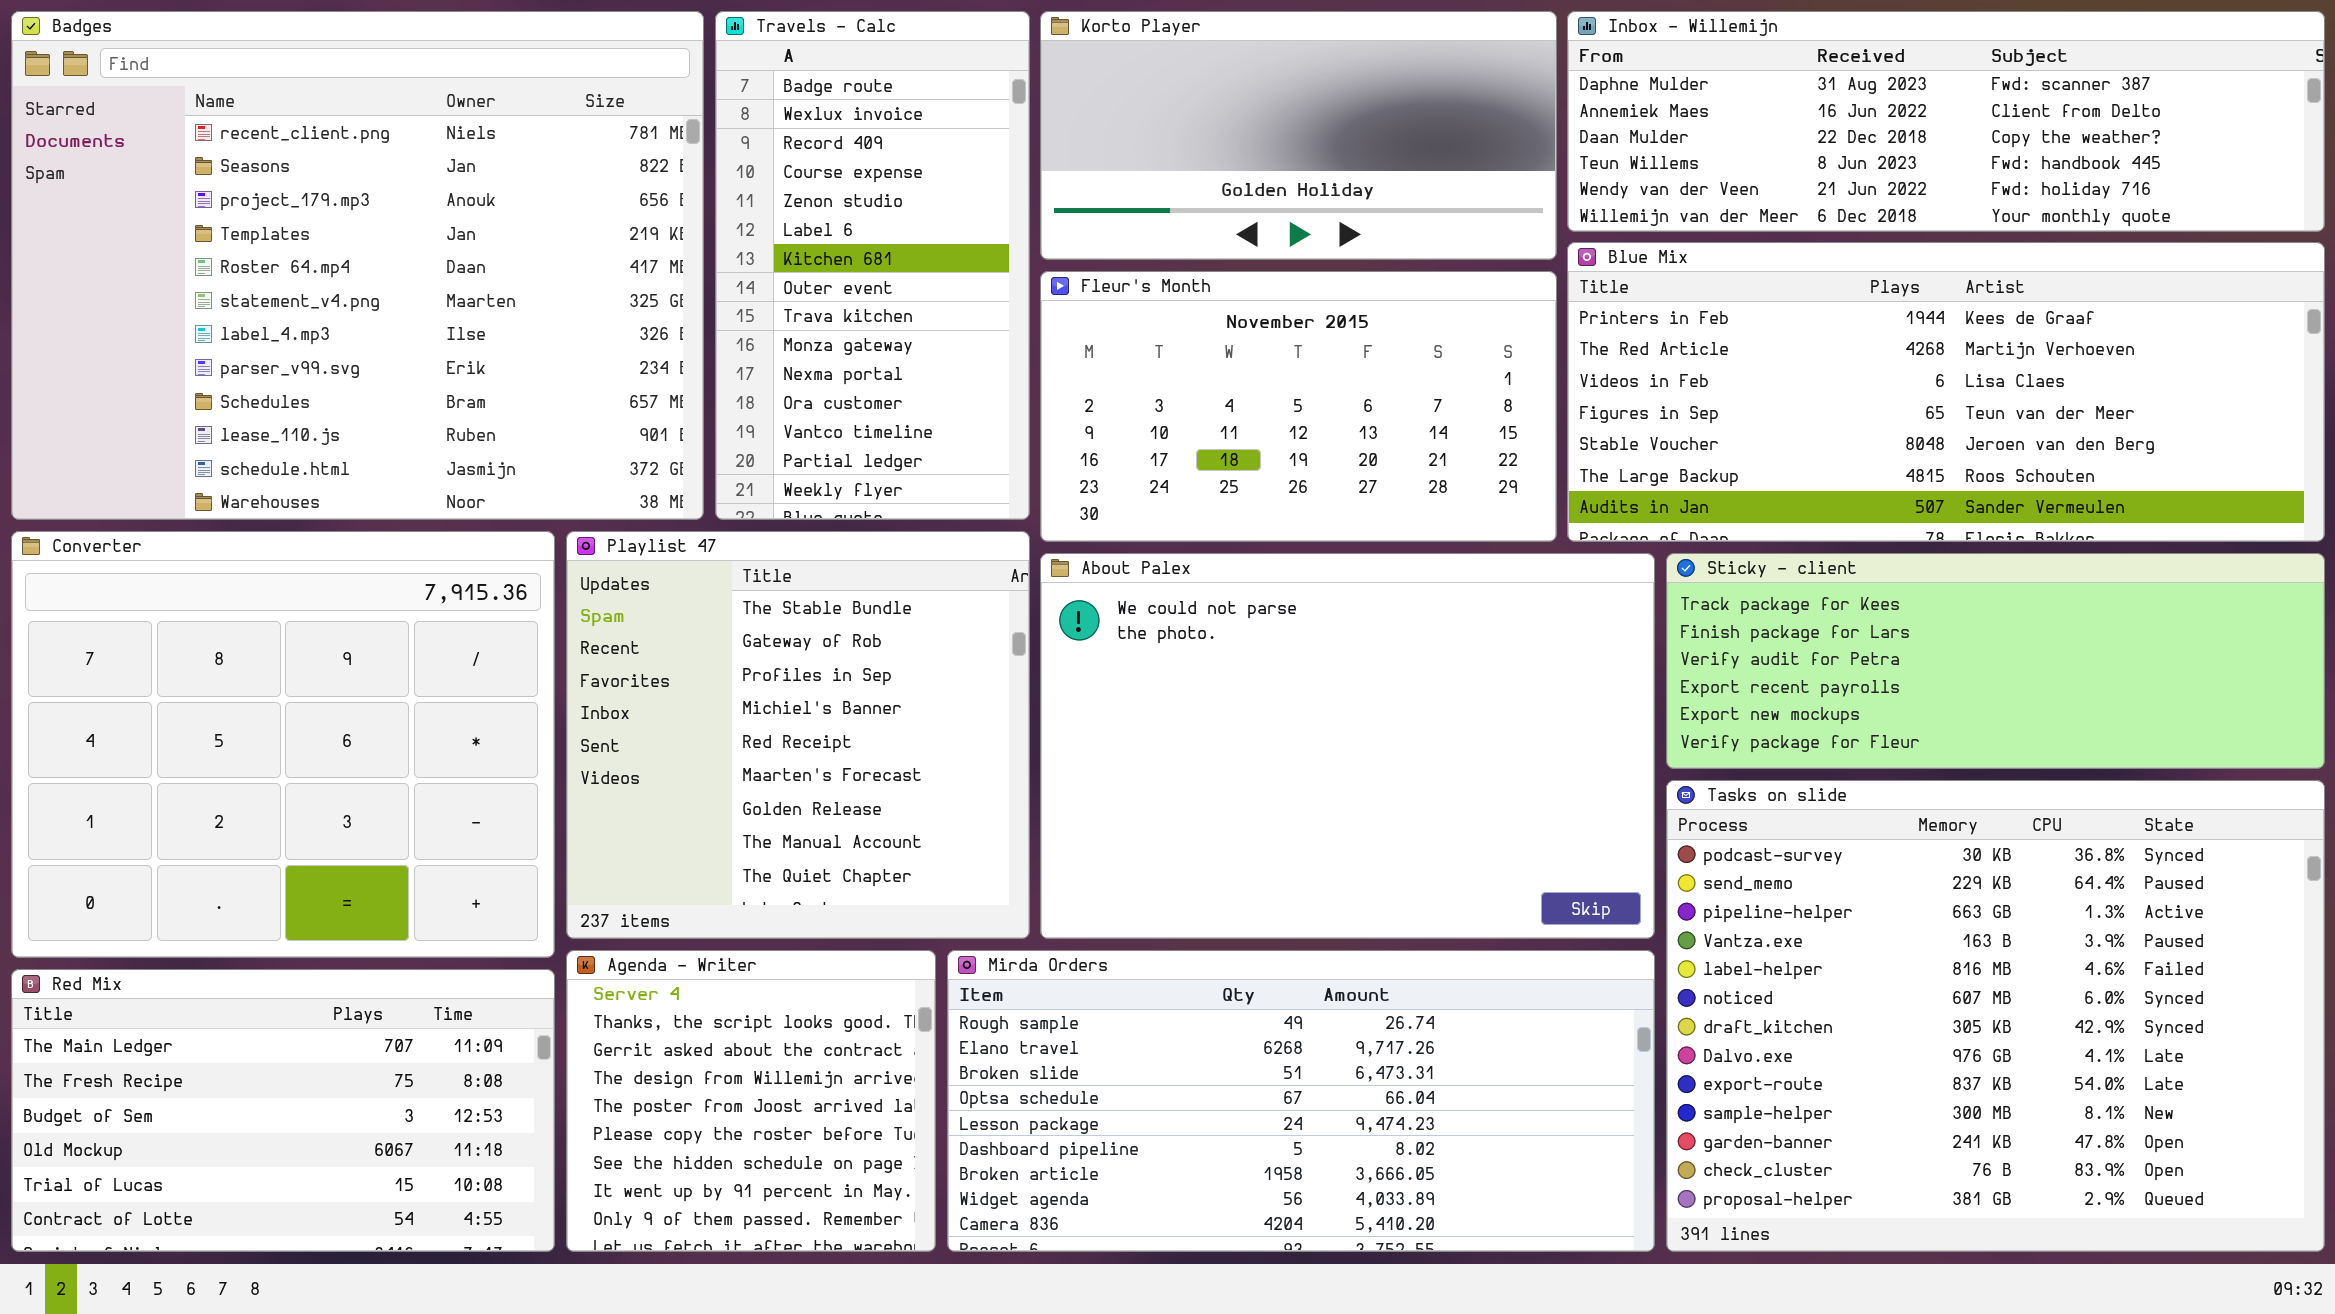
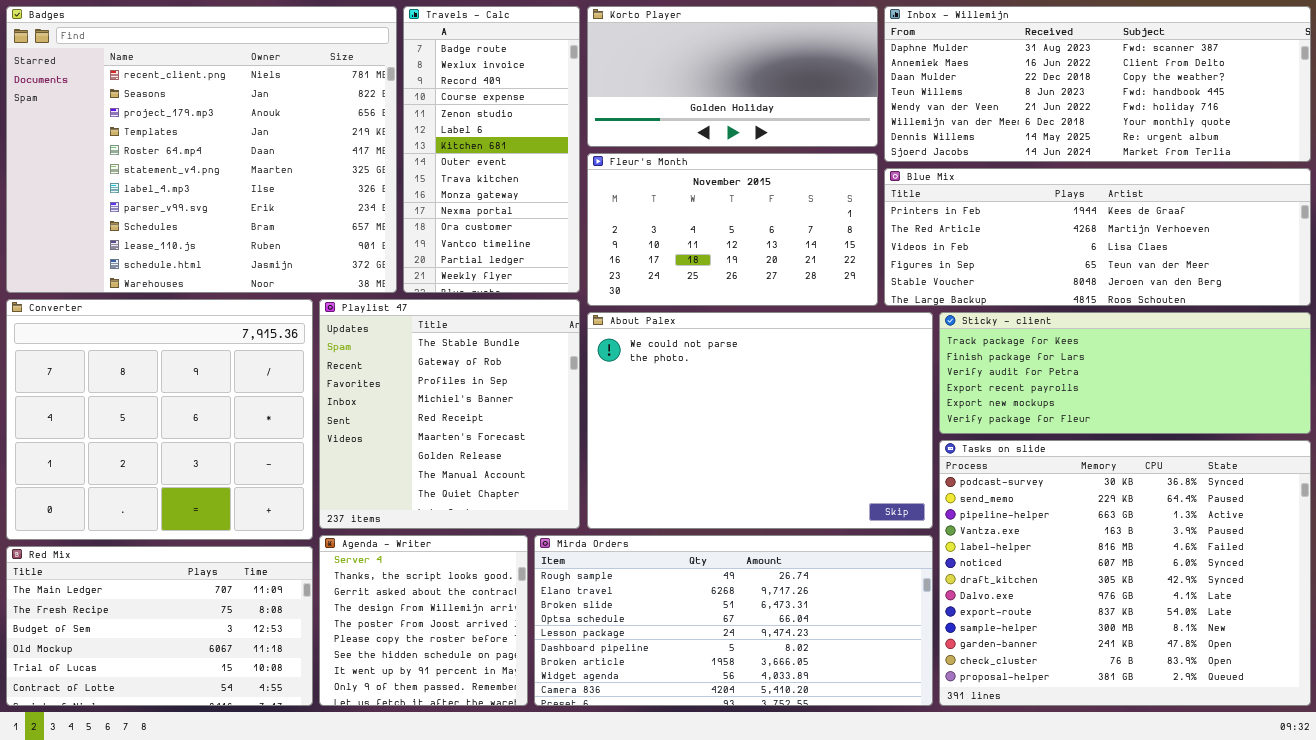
Inbox - Willemijn: [1567,11,2325,232] -> [884,6,1311,162], resized
Blue Mix: [1567,242,2325,542] -> [884,168,1311,306], resized

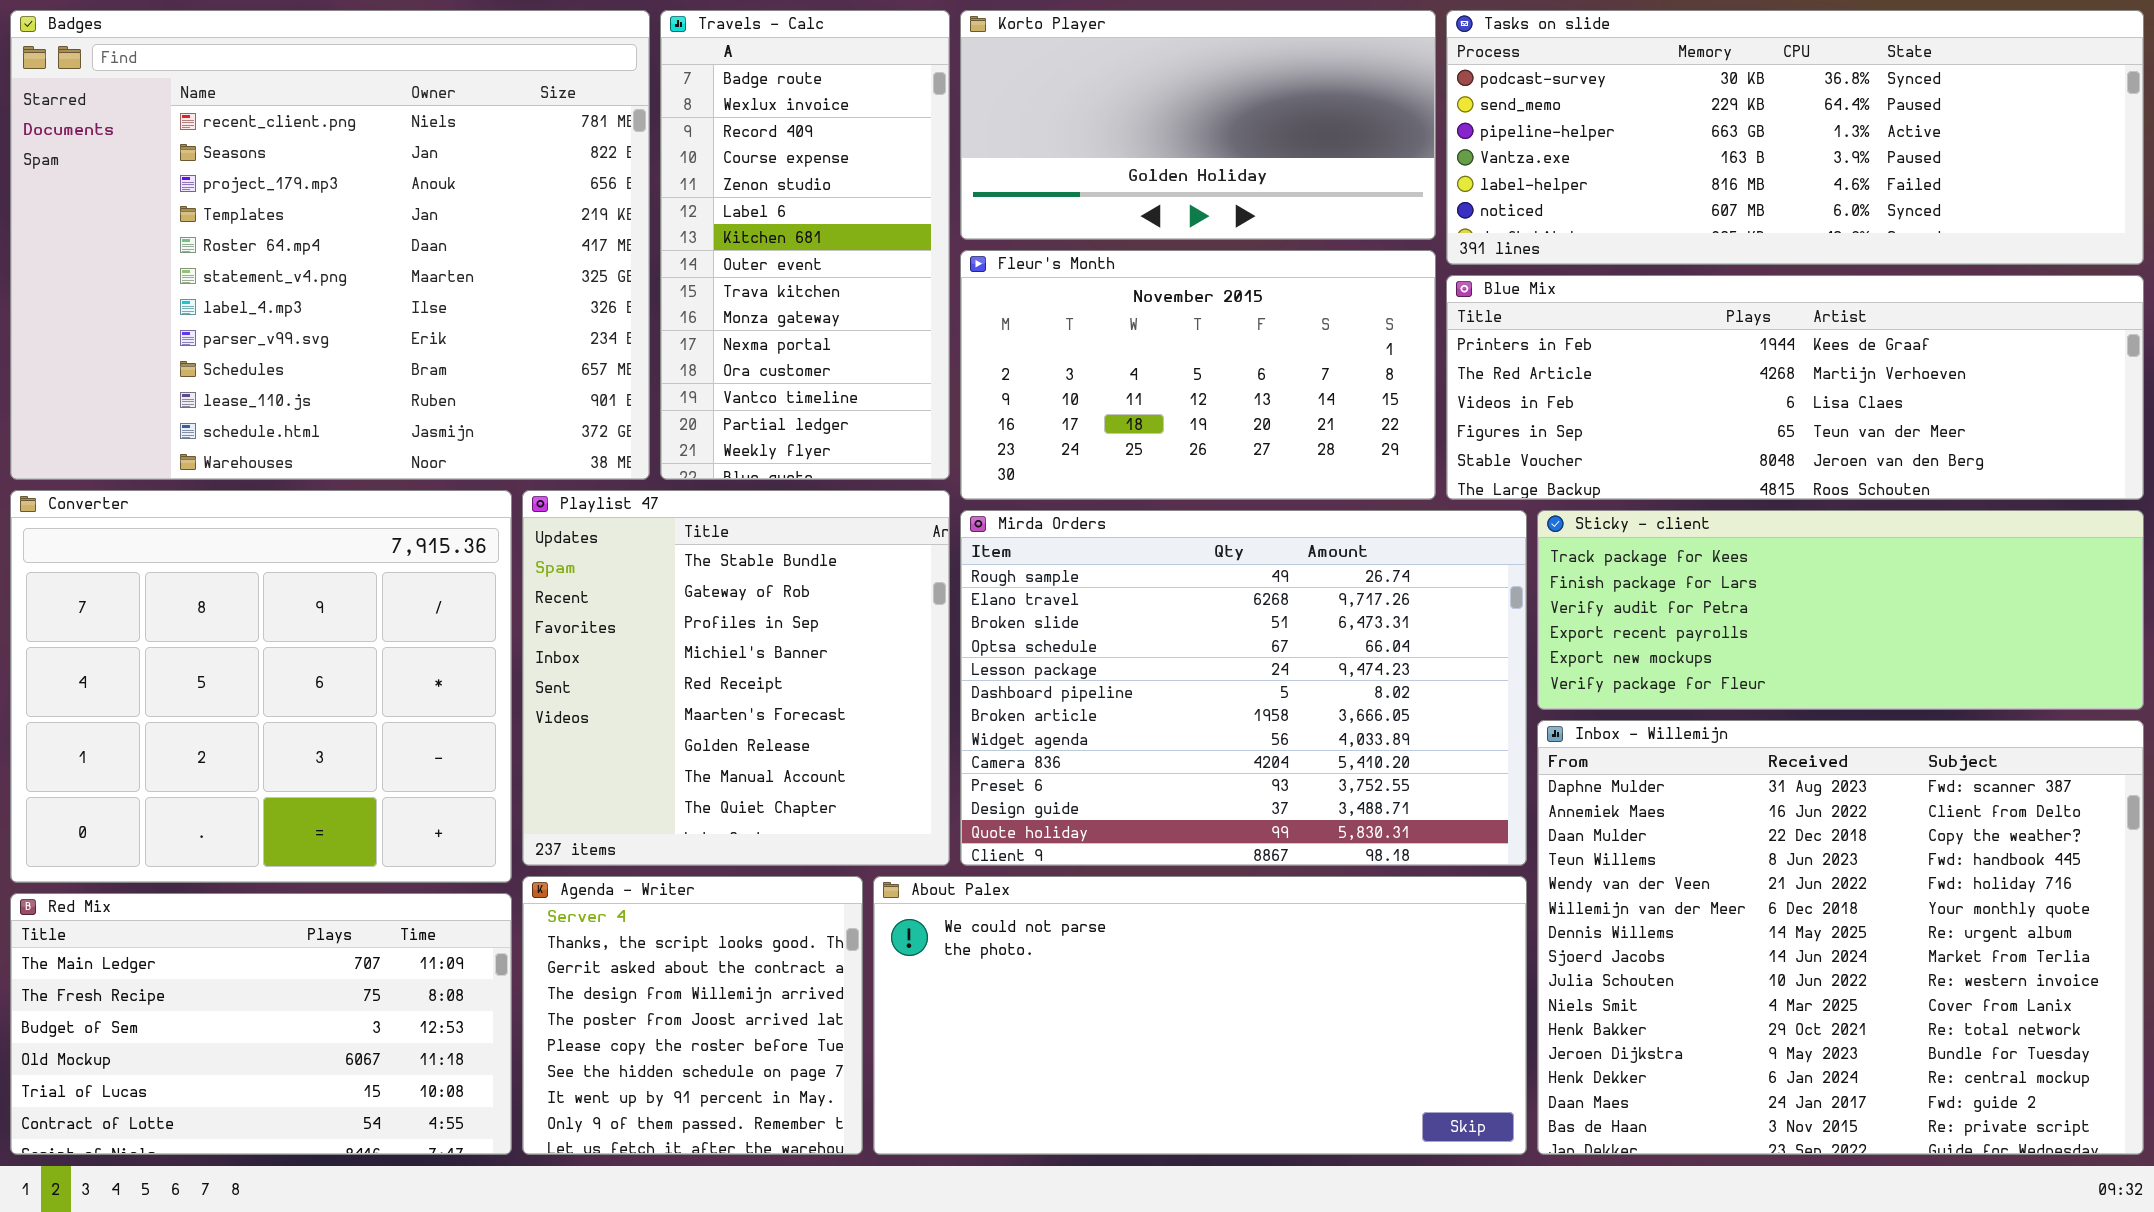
Inbox - Willemijn: [884,6,1311,162] -> [1537,720,2144,1155], moved, resized
About Palex: [587,312,933,529] -> [873,876,1527,1155], moved, resized
Tasks on slide: [939,440,1311,706] -> [1446,10,2144,265], moved, resized
Mirda Orders: [534,535,933,706] -> [960,510,1527,866], moved, resized

